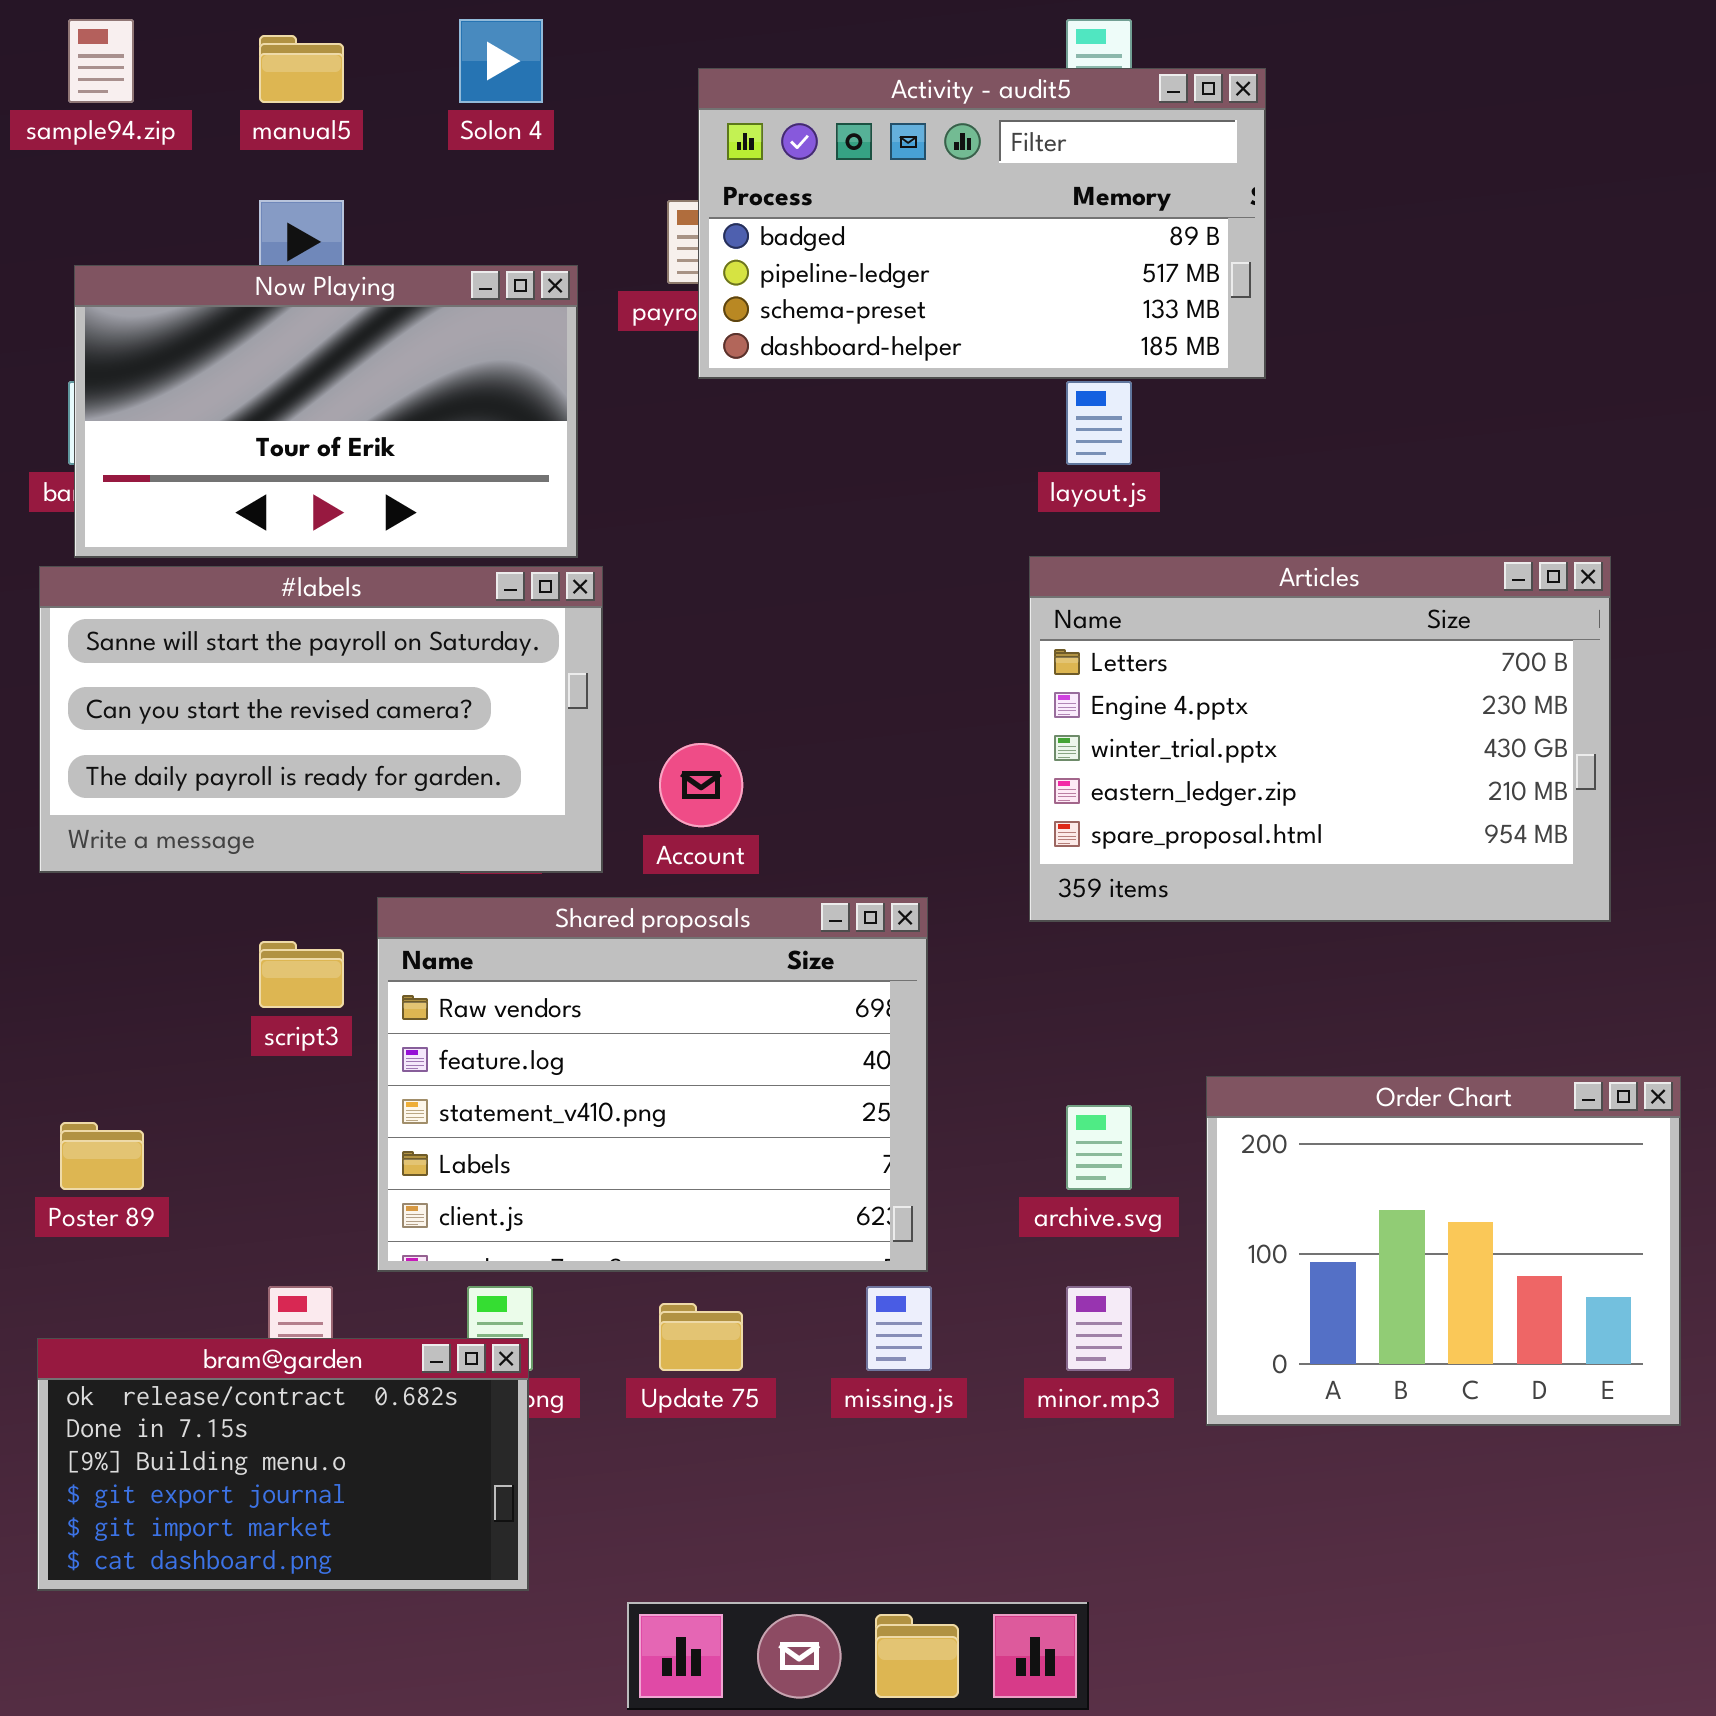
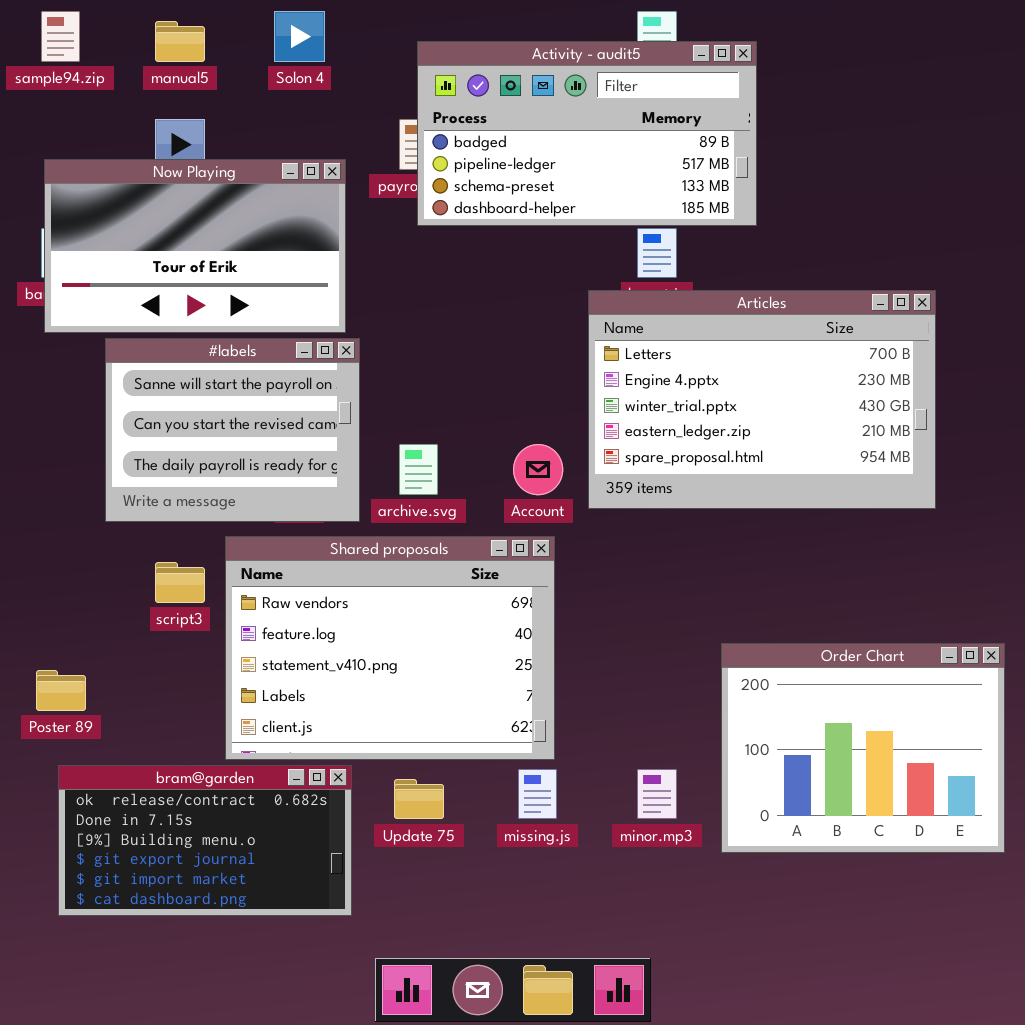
Articles: [1029,556,1611,922] -> [588,290,936,509], moved
#labels: [39,566,603,873] -> [105,338,360,522], resized
Account: [659,743,743,827] -> [513,444,563,495], moved
archive.svg: [1066,1105,1132,1190] -> [399,444,438,495], moved
bram@garden: [37,1338,529,1591] -> [58,765,352,916], moved

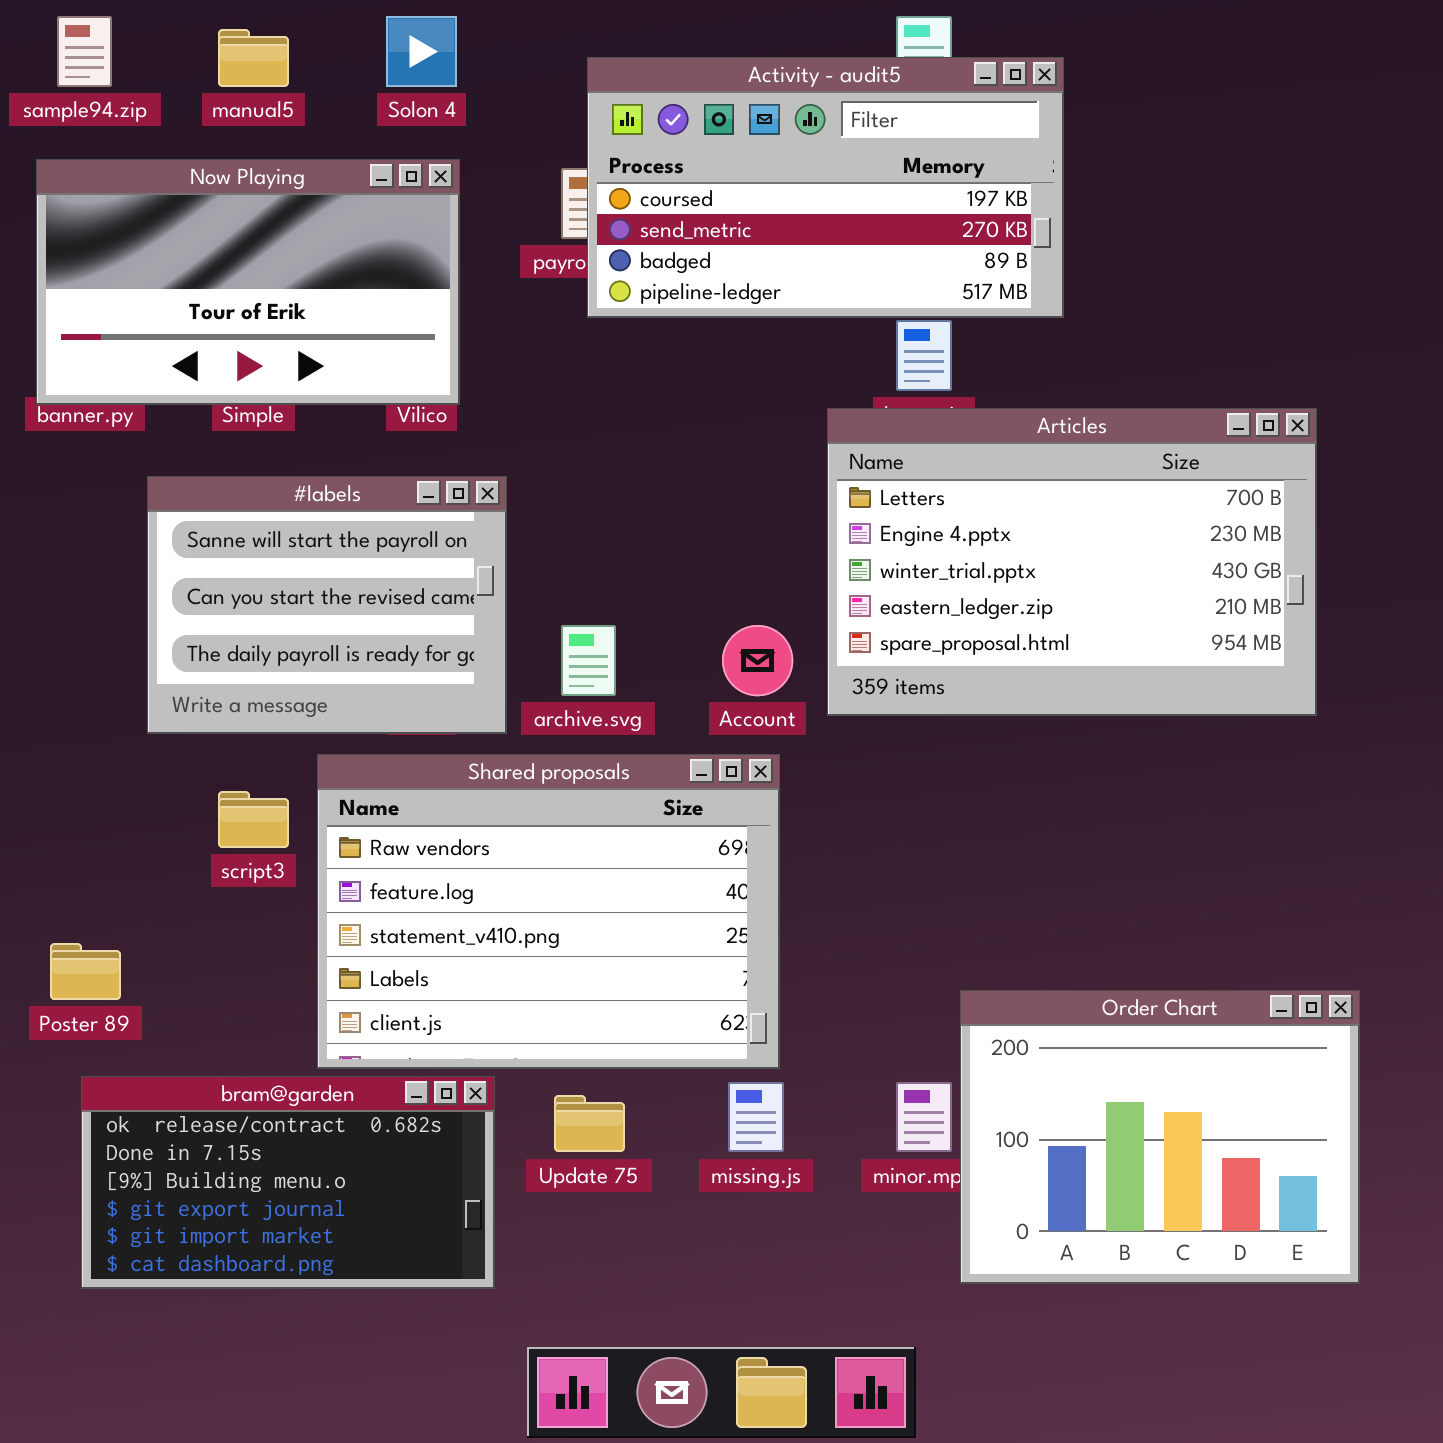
Activity - audit5: [417,41,757,226] -> [587,57,1064,318], scrolled up 2 rows
Now Playing: [44,159,346,333] -> [36,159,460,405], moved
Order Chart: [721,643,1005,853] -> [960,990,1360,1284], moved

